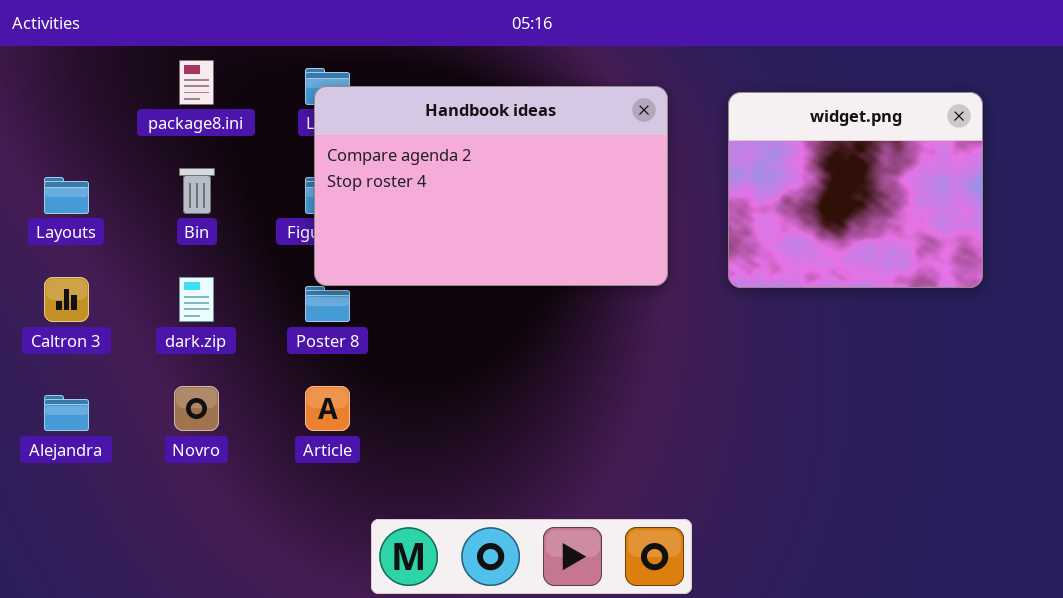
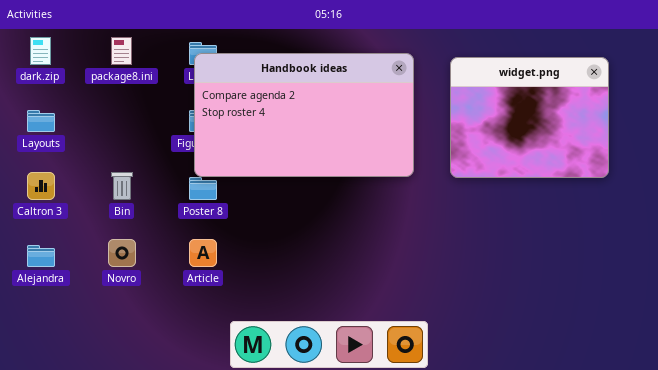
Bin: [179,168,215,214] -> [111,172,133,200], moved
dark.zip: [179,277,214,322] -> [30,37,51,65], moved

